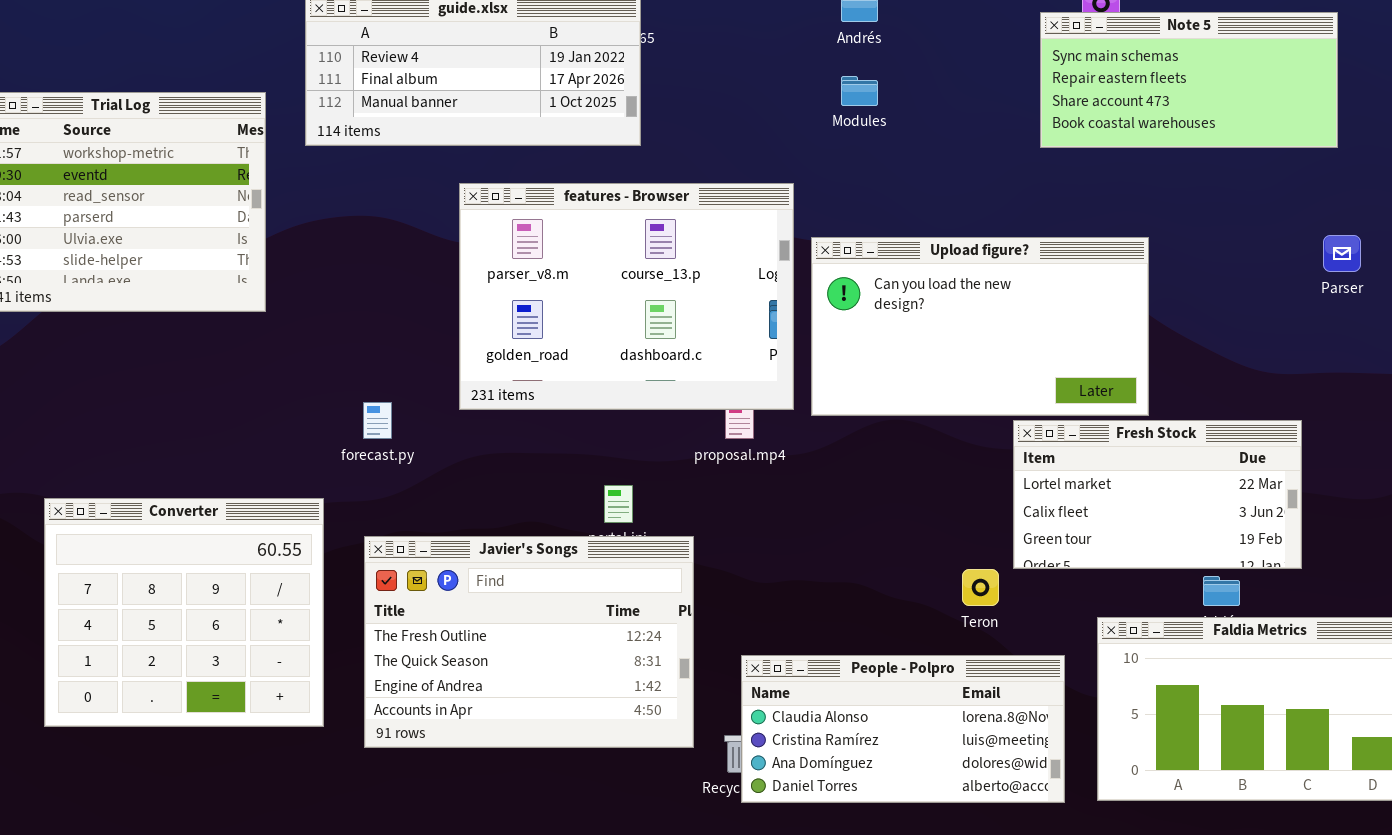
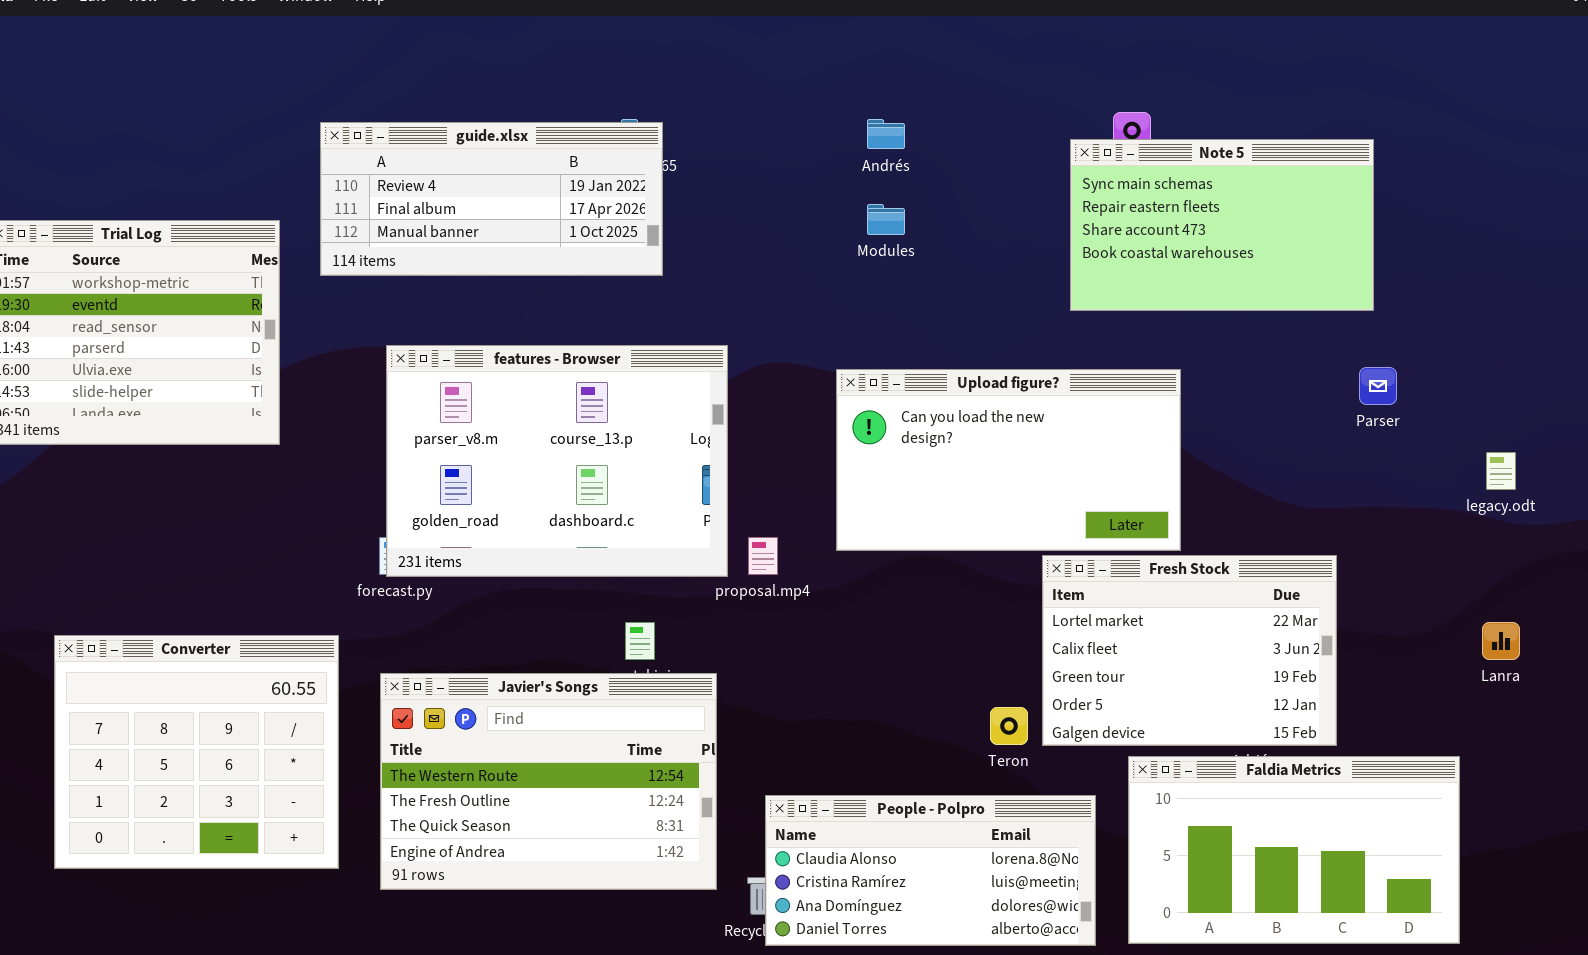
Note 5: [1040,12,1338,148] -> [1070,139,1374,311], resized
features - Browser: [459,183,794,410] -> [386,345,728,577], moved
Fresh Stock: [1013,420,1302,569] -> [1042,555,1337,746], resized
Javier's Songs: [364,536,694,748] -> [380,673,717,890], scrolled up 1 row

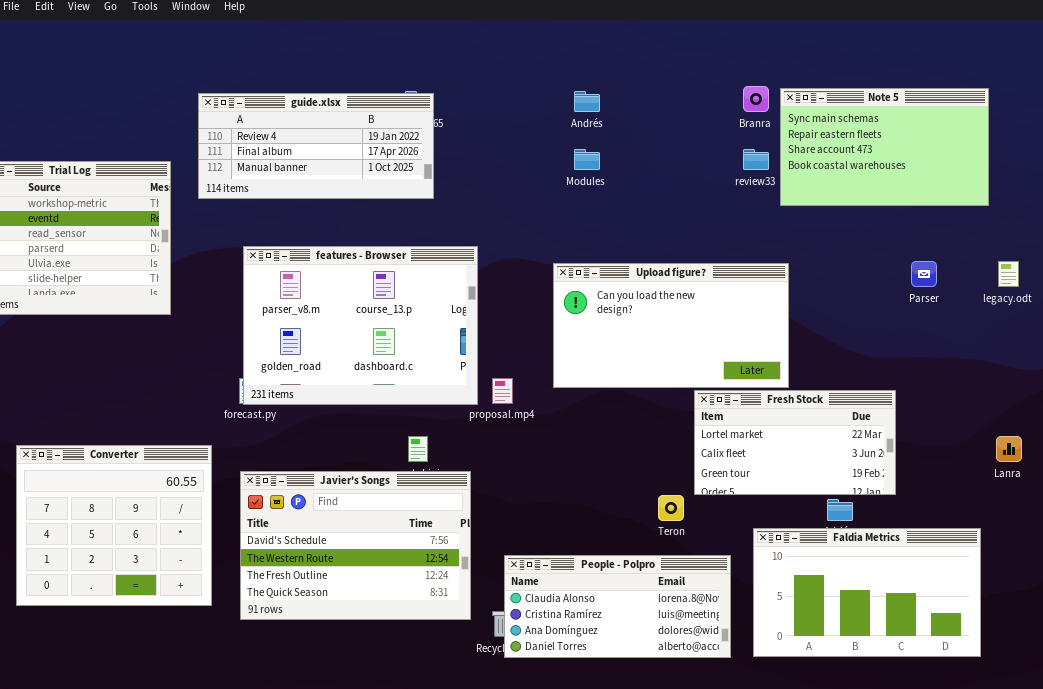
Note 5: [1070,139,1374,311] -> [780,88,989,206], moved
legacy.odt: [1486,452,1516,490] -> [998,261,1019,287], moved
Fresh Stock: [1042,555,1337,746] -> [694,390,896,495], resized
Javier's Songs: [380,673,717,890] -> [240,471,471,620], scrolled up 1 row

